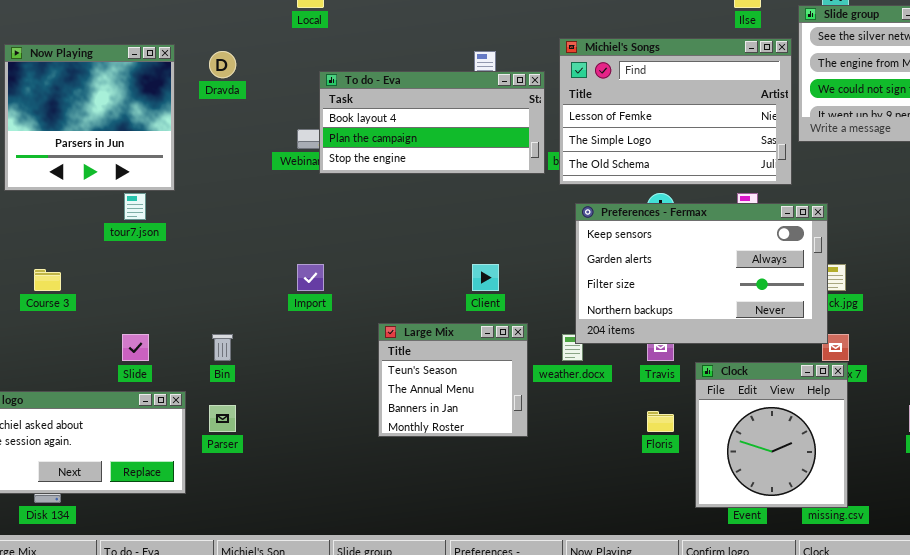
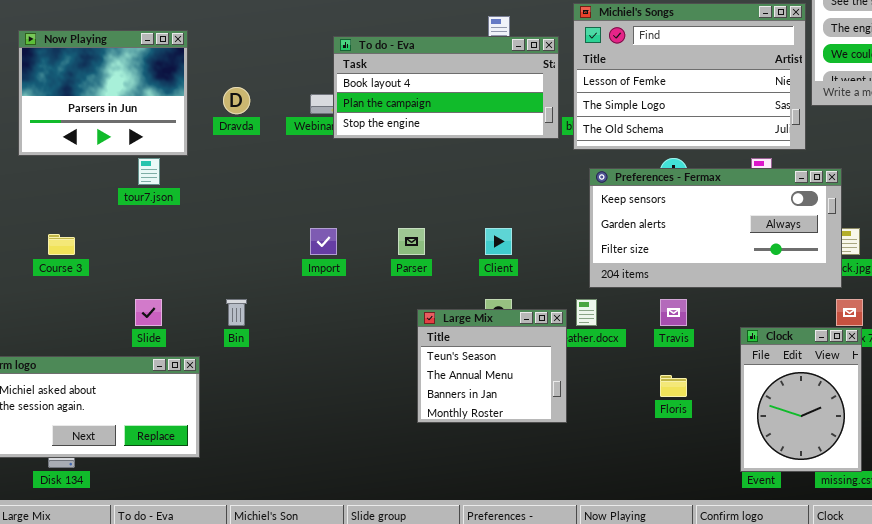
Now Playing: [4,44,175,191] -> [18,30,188,156], resized
Dravda: [209,51,236,78] -> [223,87,250,114], moved
Preferences - Fermax: [575,203,828,344] -> [589,168,842,288], resized
Large Mix: [378,323,528,437] -> [417,309,567,423], moved
Clock: [695,362,848,508] -> [740,327,862,472], resized
Parser: [209,405,236,432] -> [398,228,425,255], moved

